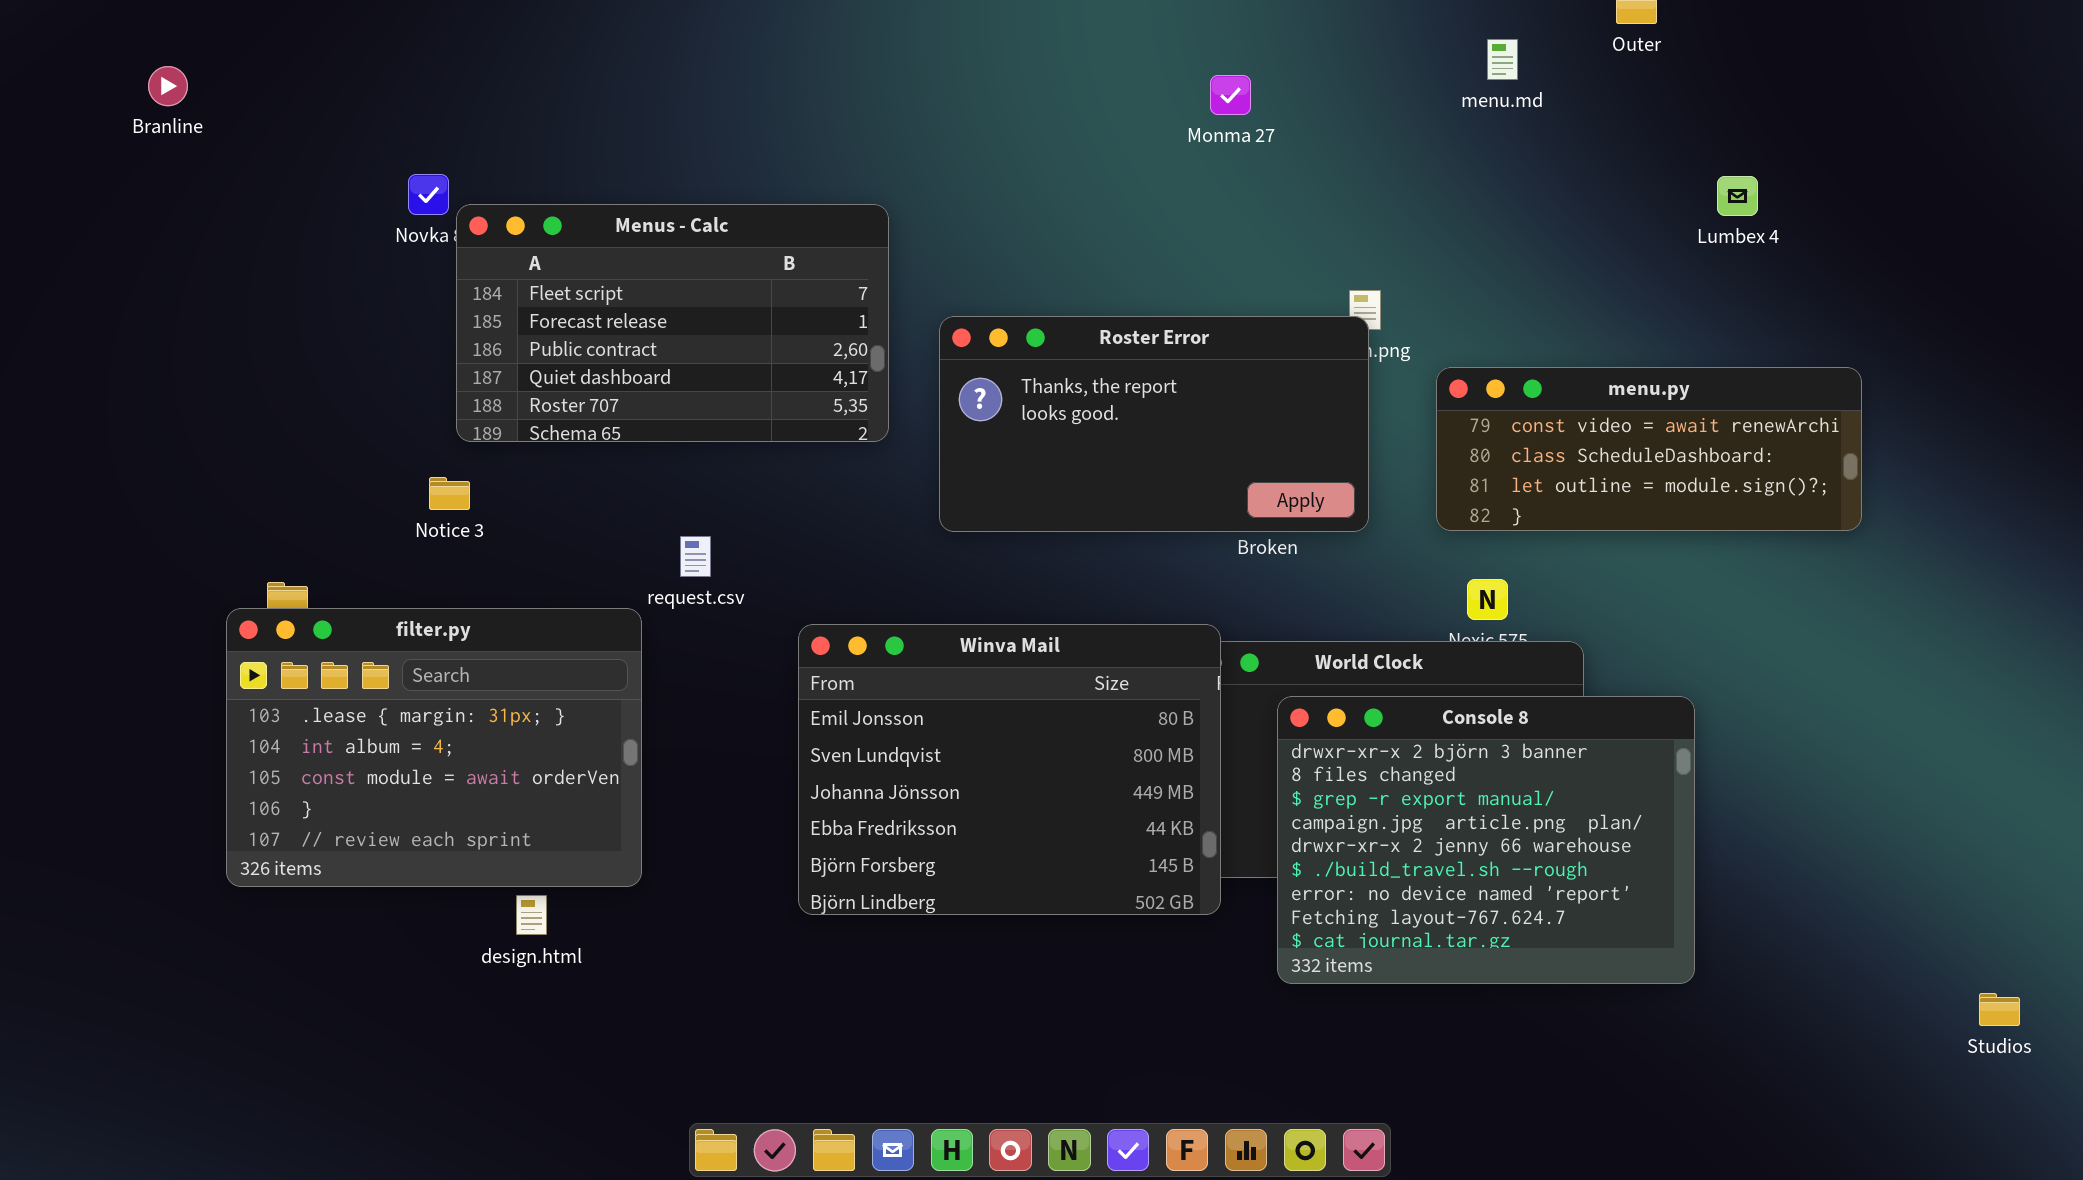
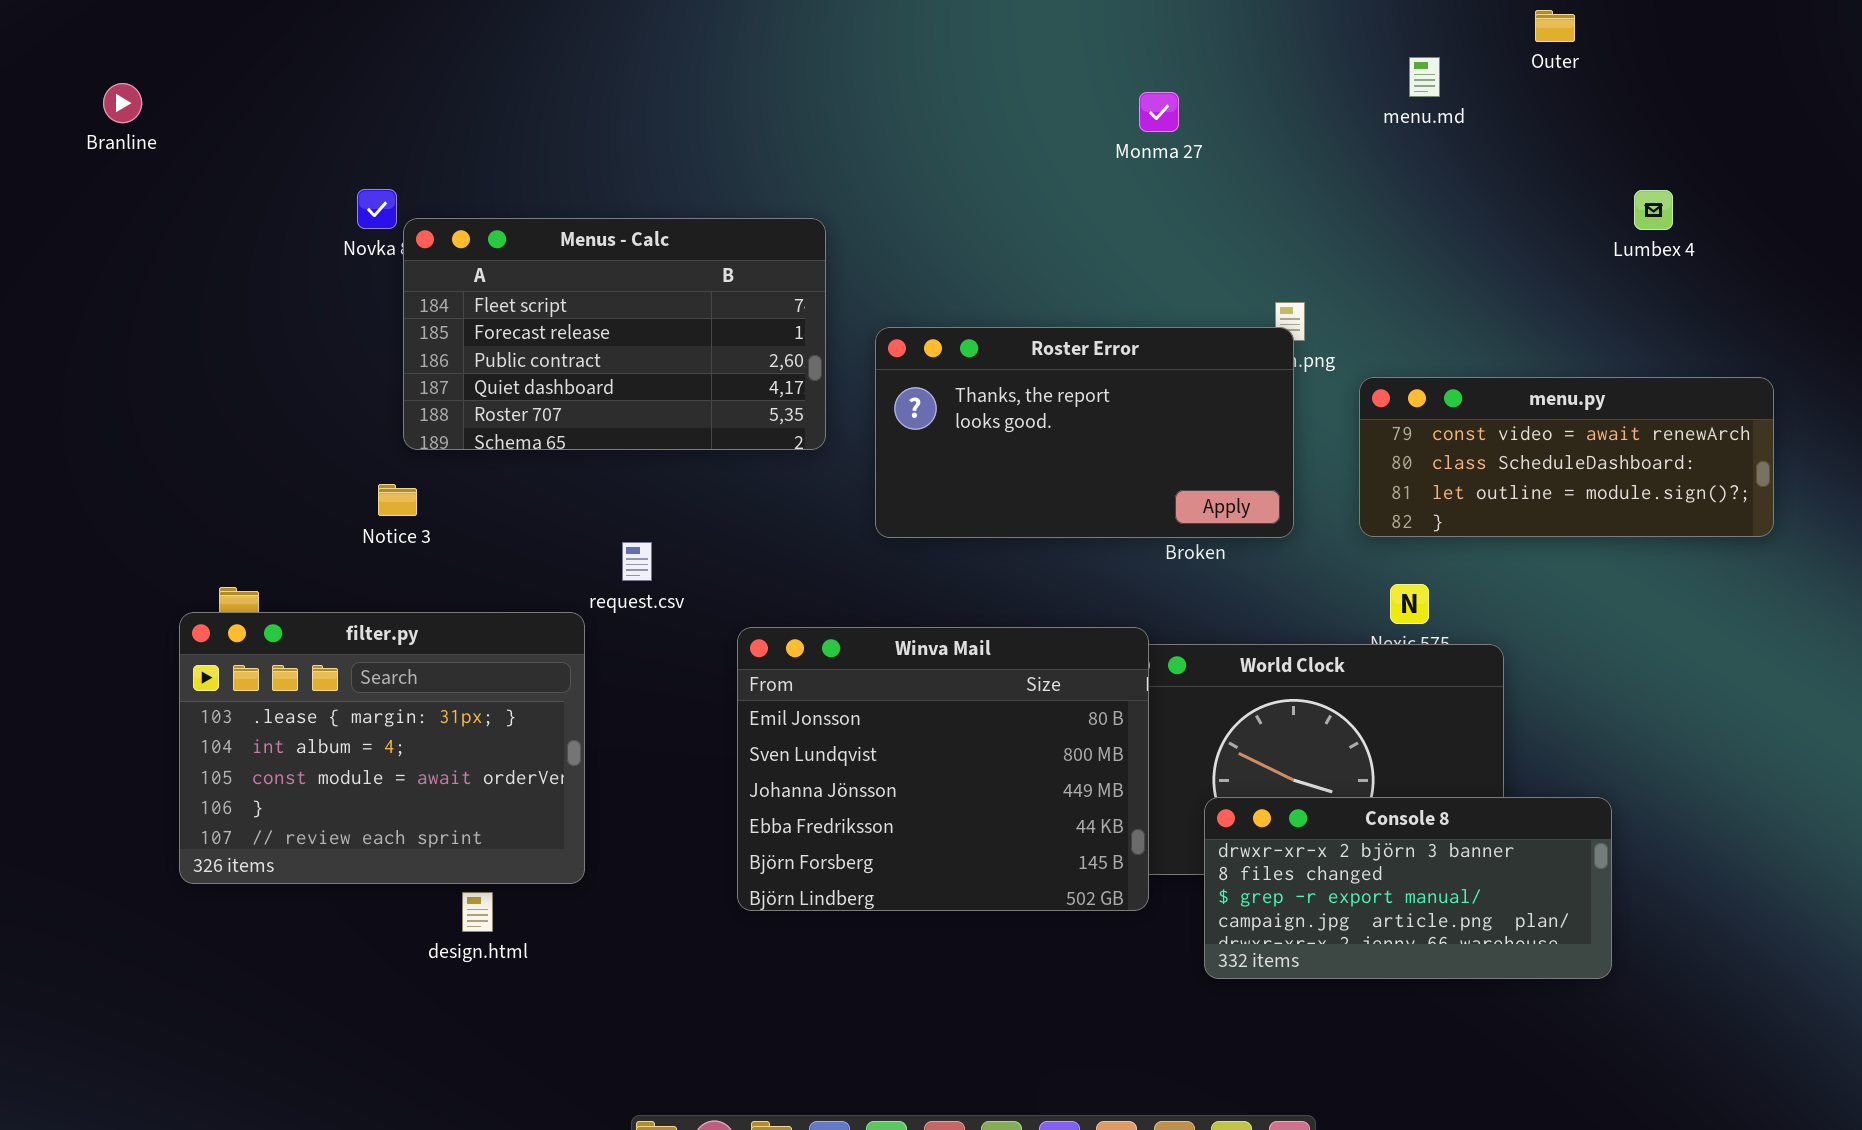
Console 8: [1277,696,1695,984] -> [1204,797,1612,979], resized

